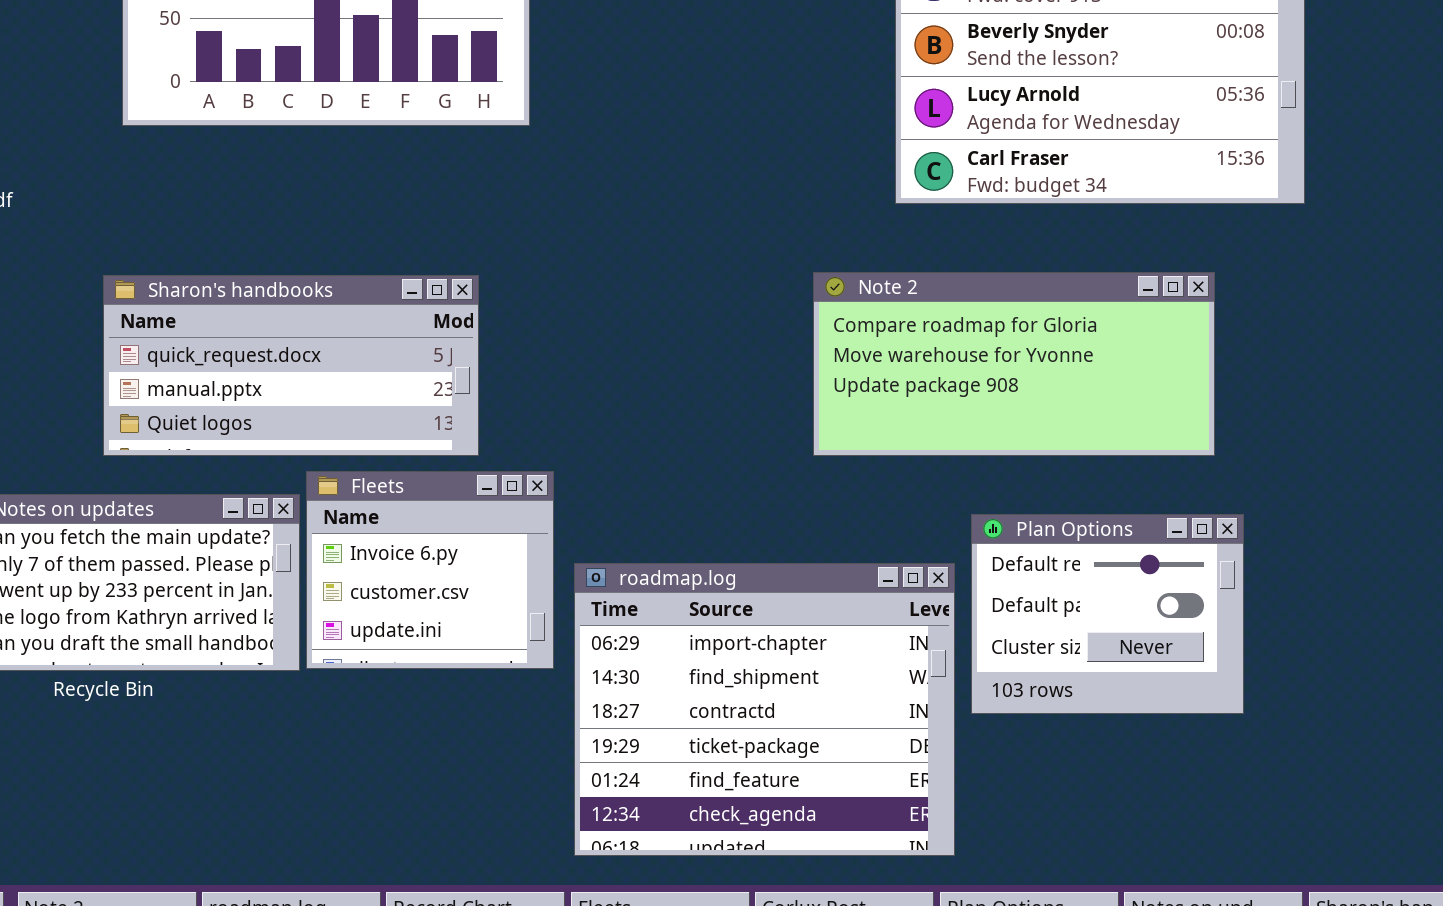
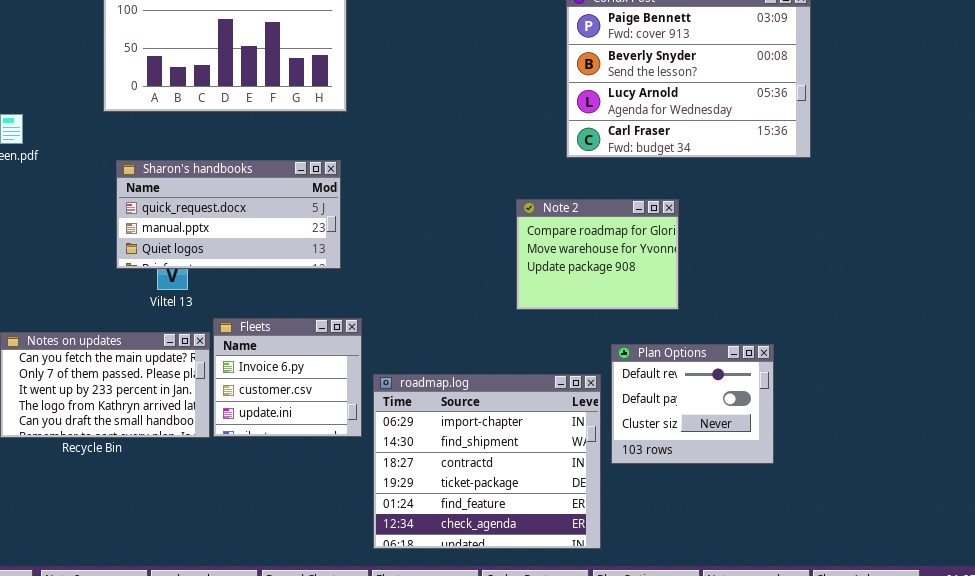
Note 2: [813,272,1215,456] -> [516,199,679,310], resized
Sharon's handbooks: [103,275,479,456] -> [116,160,341,269], moved

